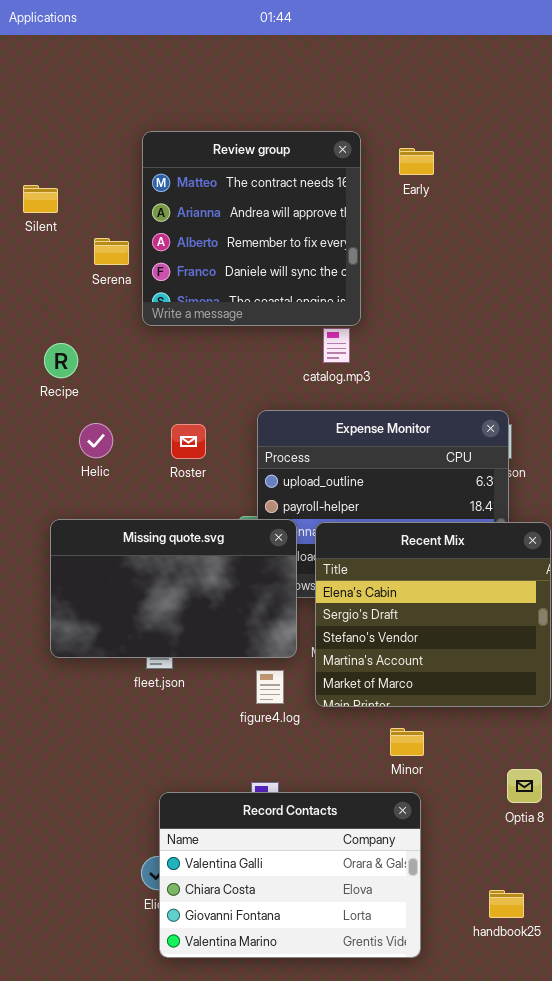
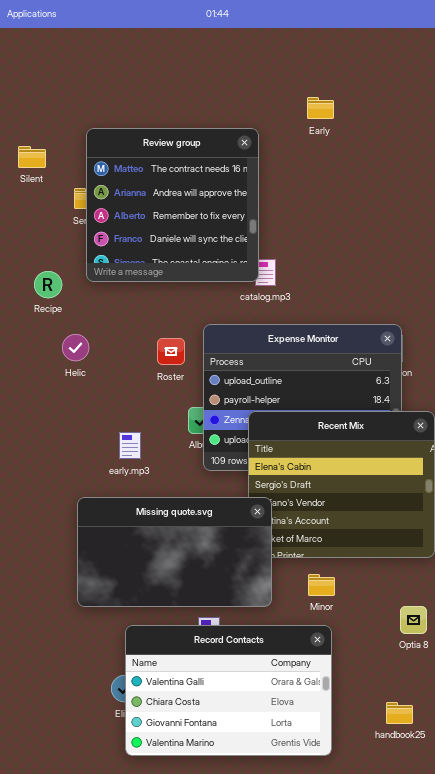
Review group: [142,131,361,326] -> [86,128,259,282], moved
Early: [399,148,434,175] -> [307,97,334,119], moved
Roster: [171,424,206,459] -> [157,338,185,365], moved
Missing quote.svg: [50,519,297,658] -> [77,497,272,607], moved

